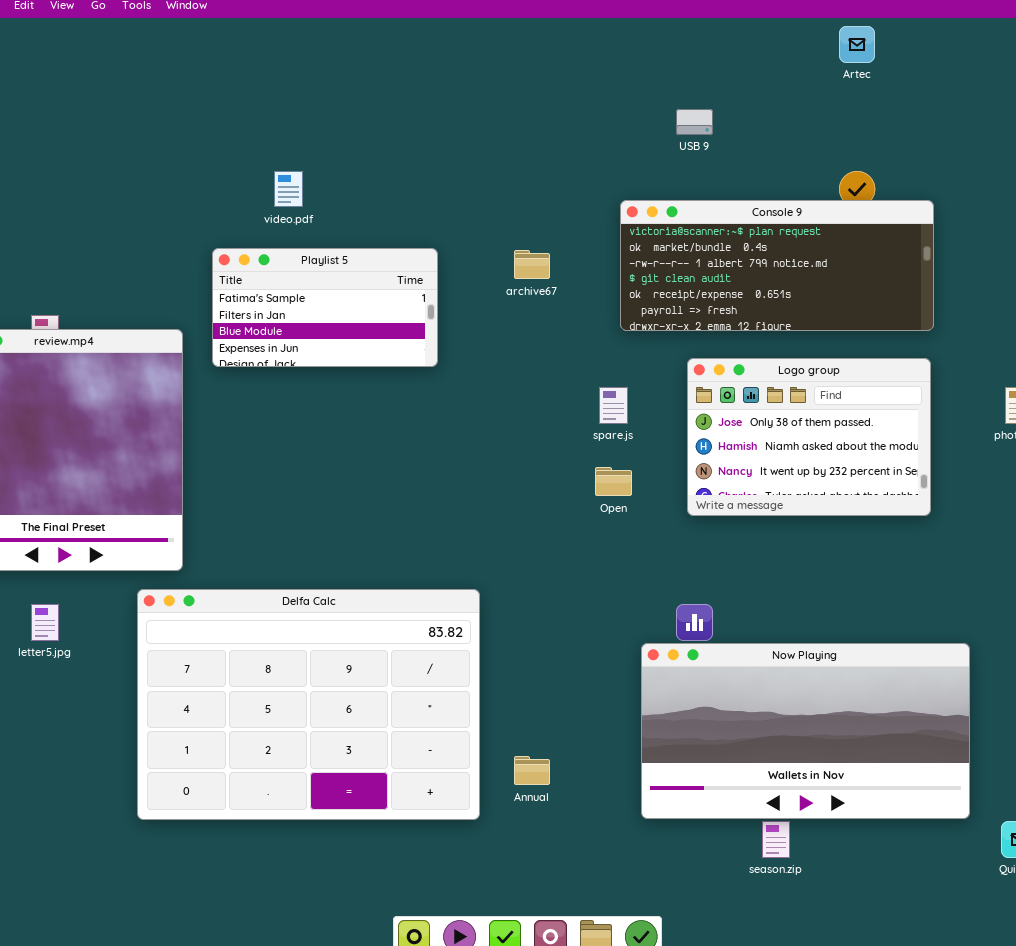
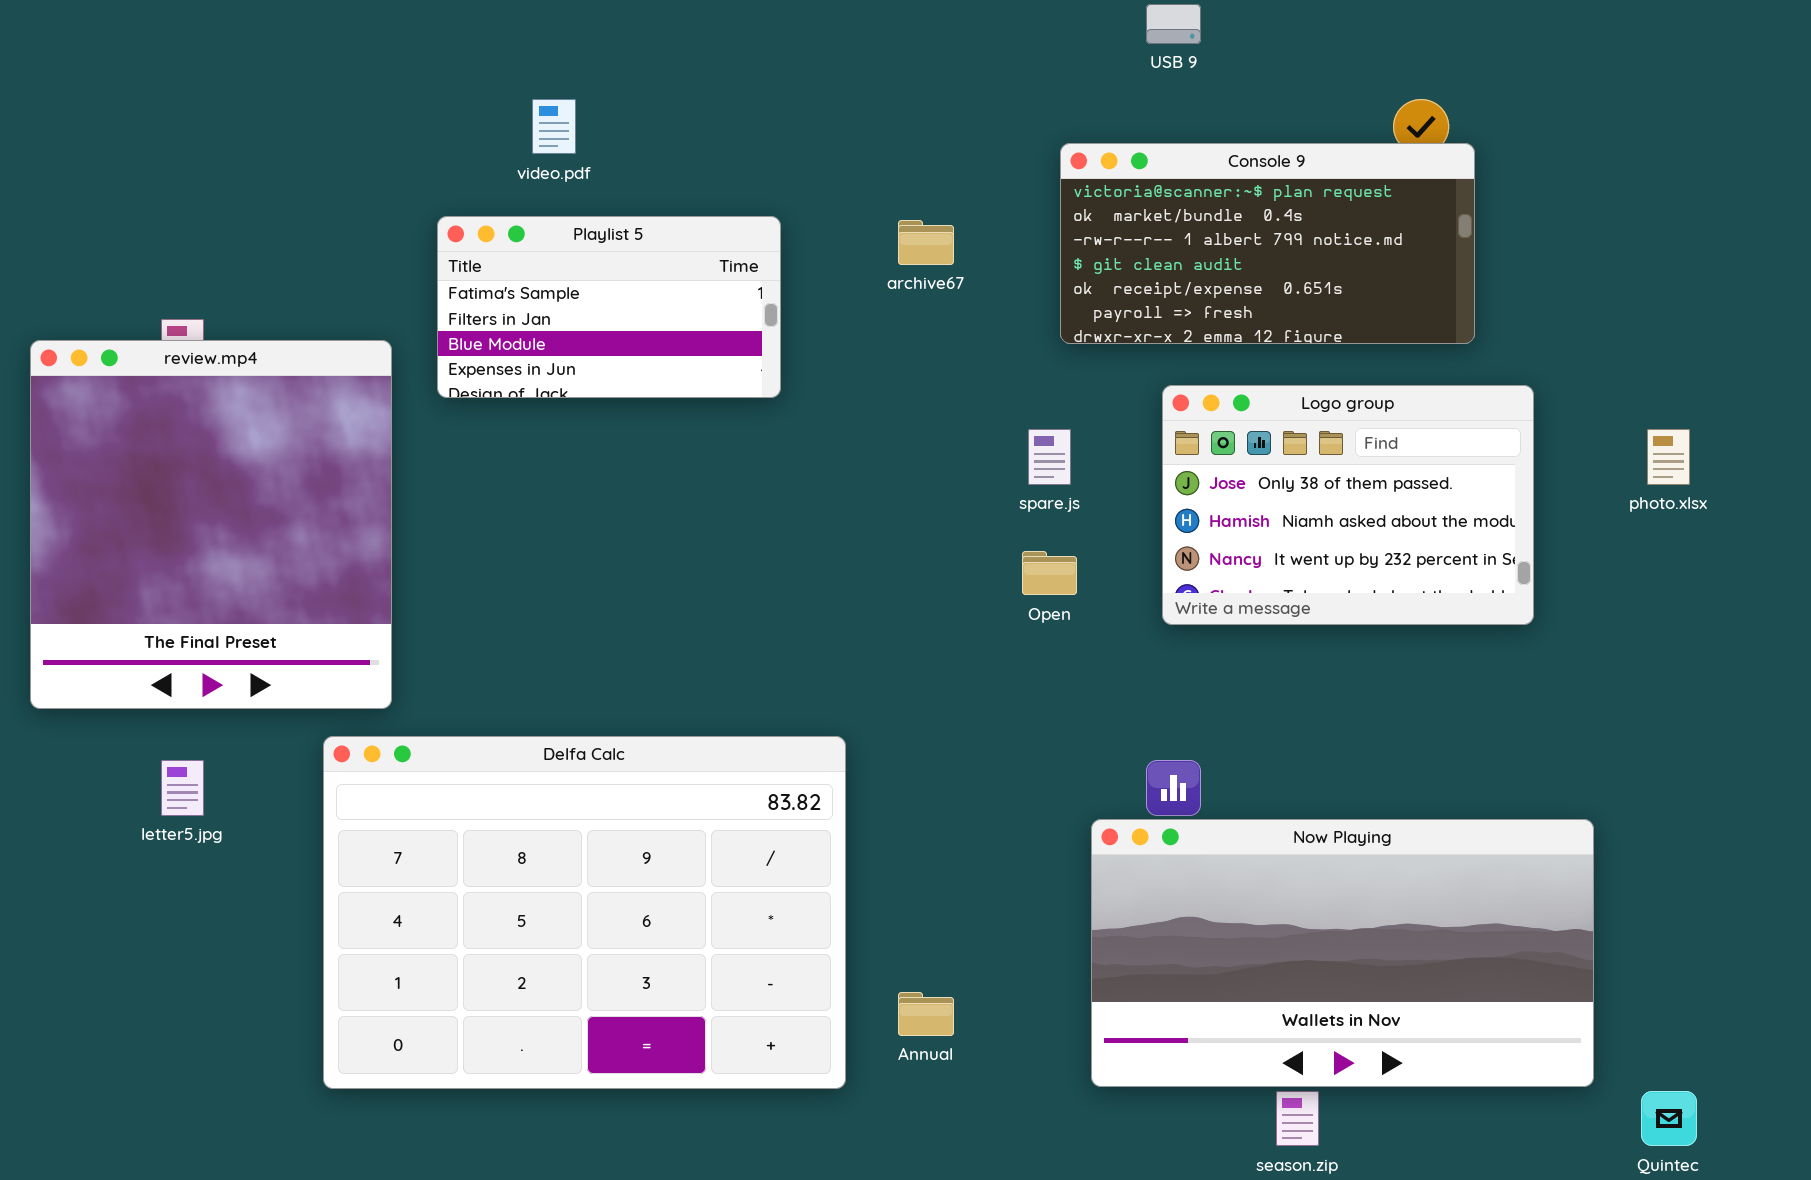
Console 9: [620,200,934,331] -> [1060,143,1475,344], resized

